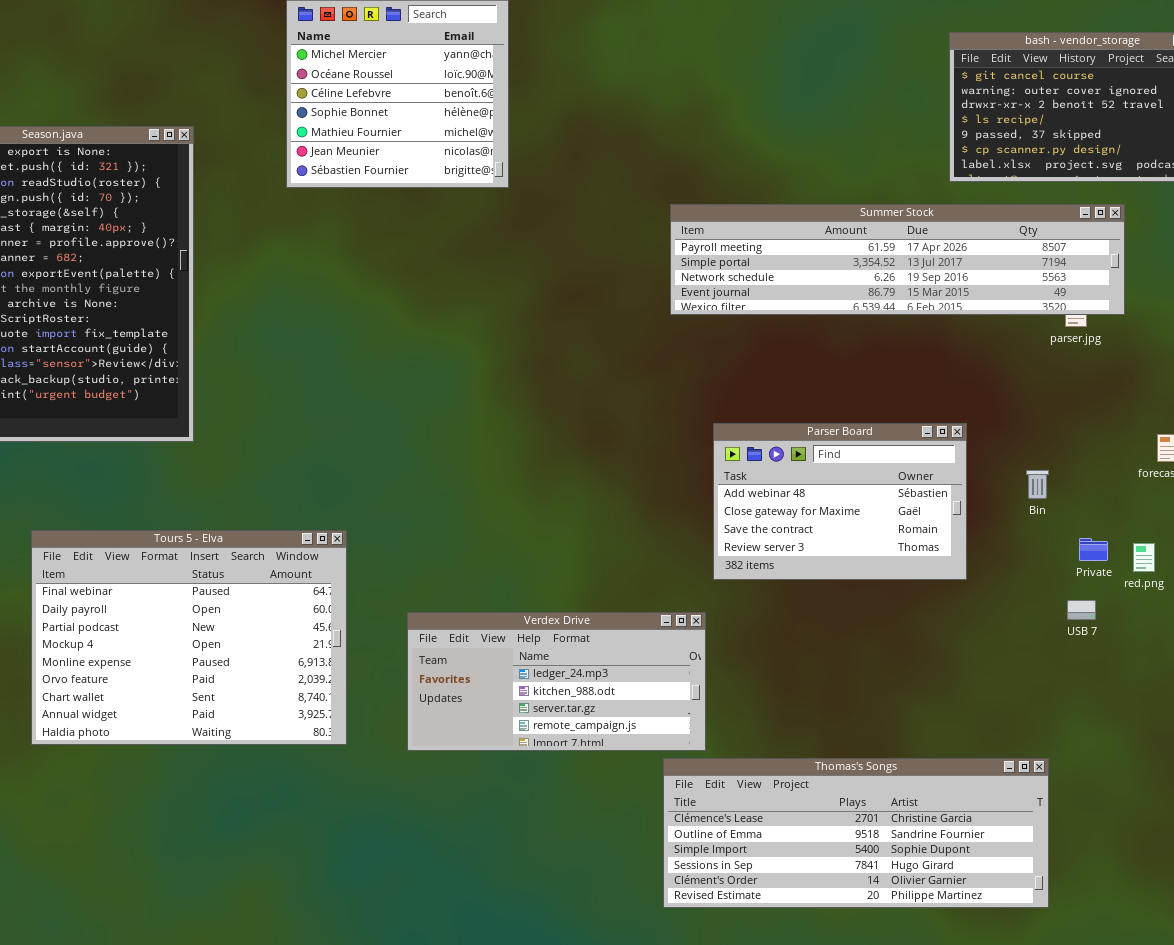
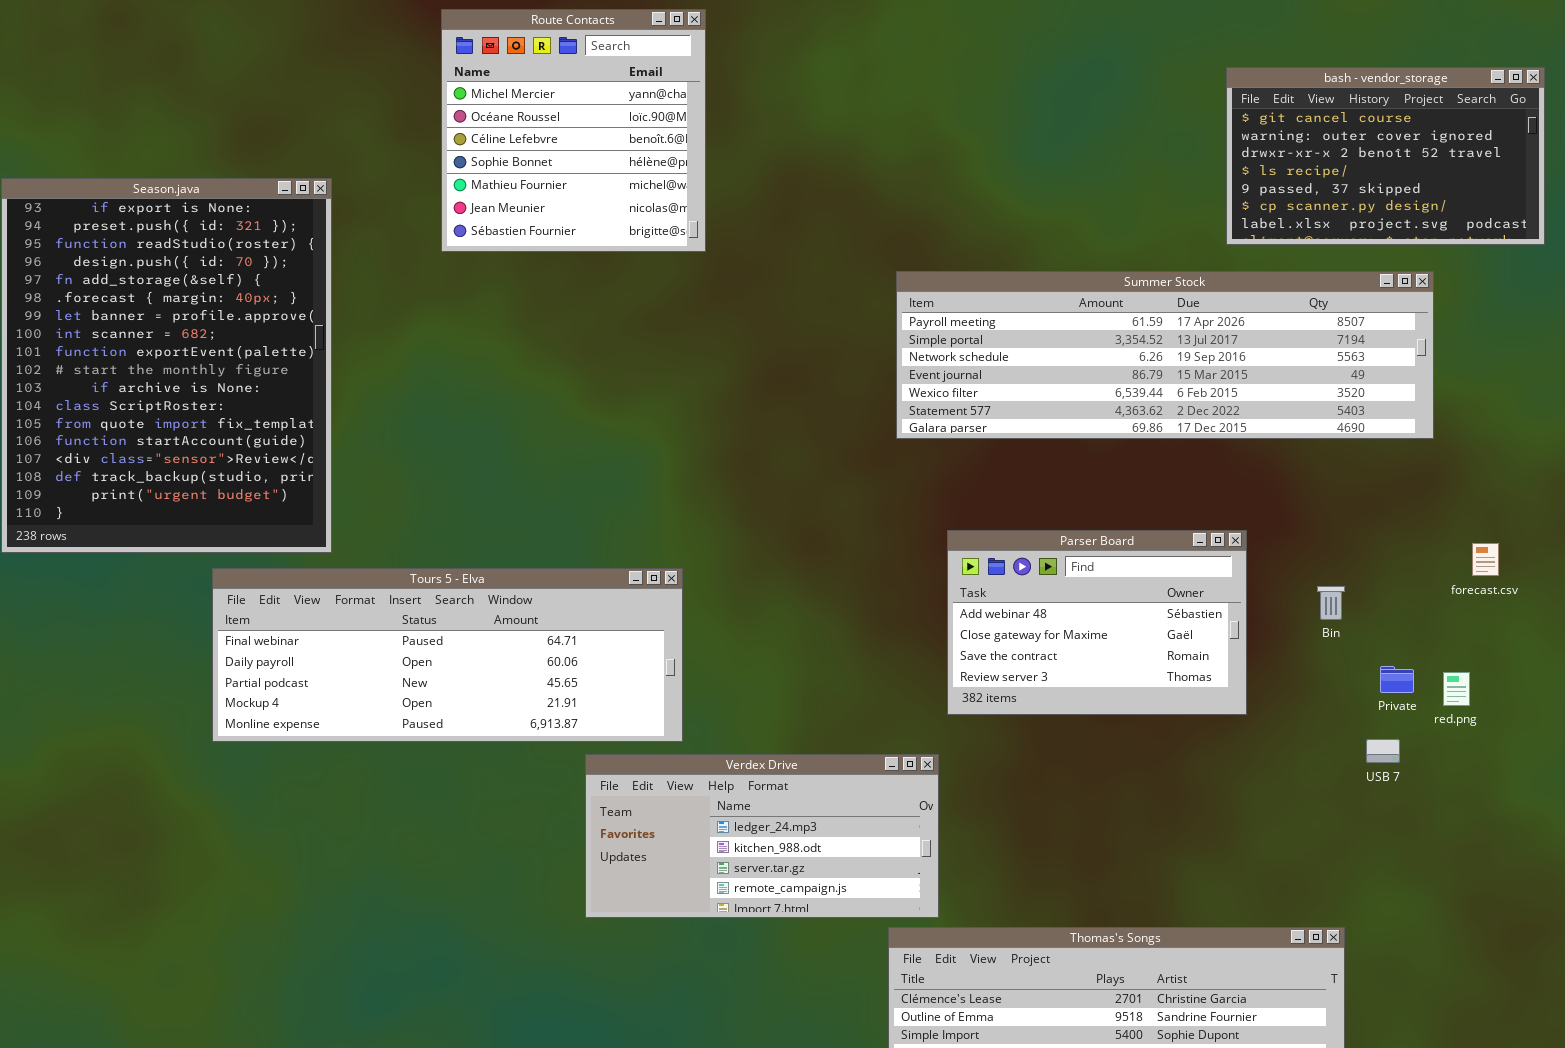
Summer Stock: [670,204,1125,315] -> [896,271,1434,439], resized
Tours 5 - Elva: [31,530,347,745] -> [212,568,683,742], moved, resized

